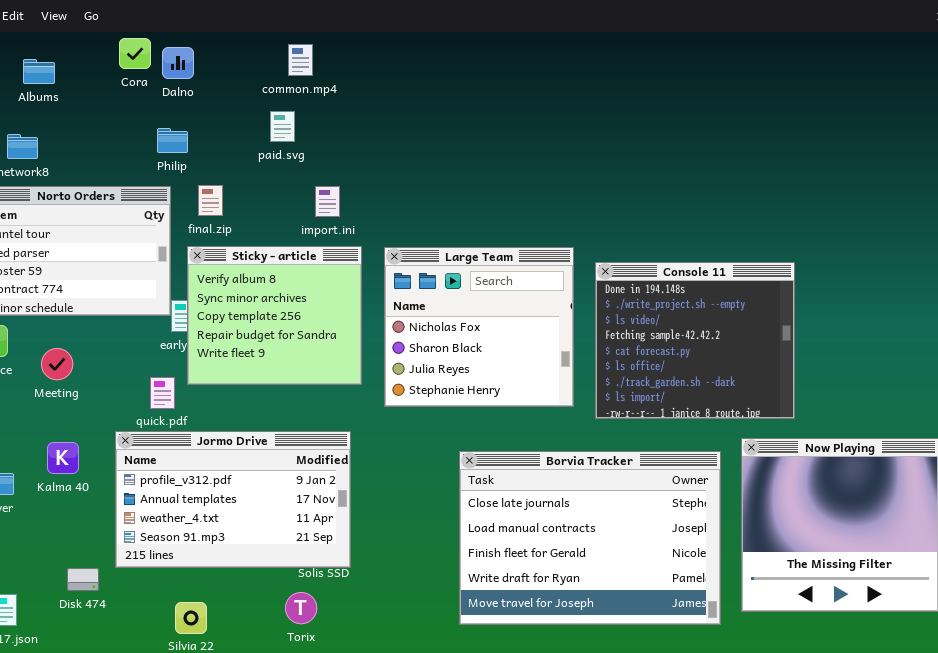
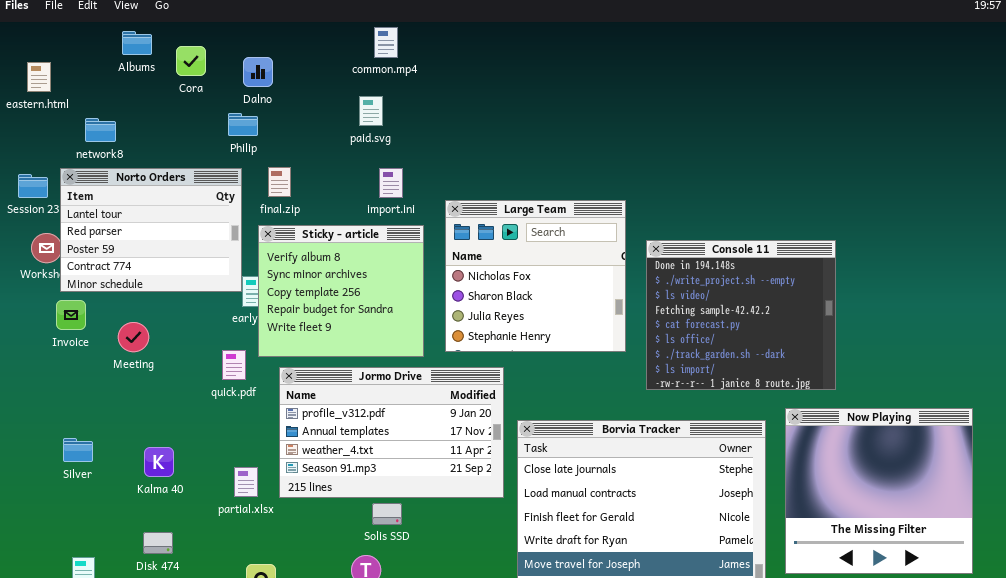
Cora: [119,38,151,69] -> [176,46,206,76], moved
common.mp4: [288,44,313,76] -> [374,27,398,58], moved
Dalno: [162,47,194,79] -> [243,57,273,87], moved
Albums: [23,59,55,84] -> [122,31,152,55], moved
paid.svg: [270,111,295,142] -> [359,96,383,126], moved
Large Team: [384,247,574,407] -> [445,200,626,352], moved
Jormo Drive: [115,431,351,568] -> [279,367,504,498], moved
Kalma 40: [47,442,79,474] -> [144,447,174,477], moved

